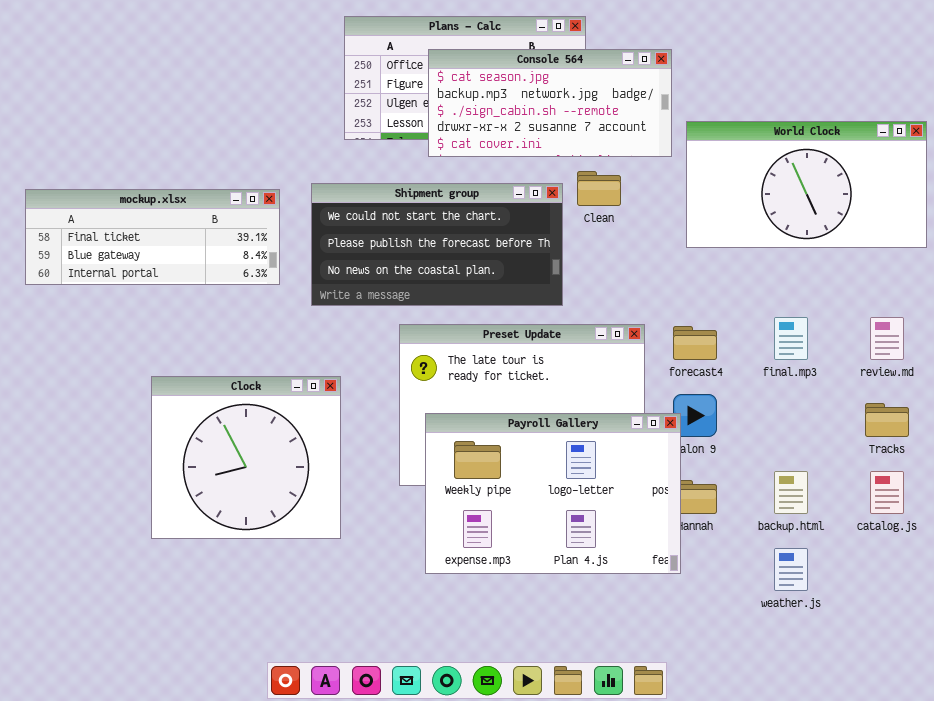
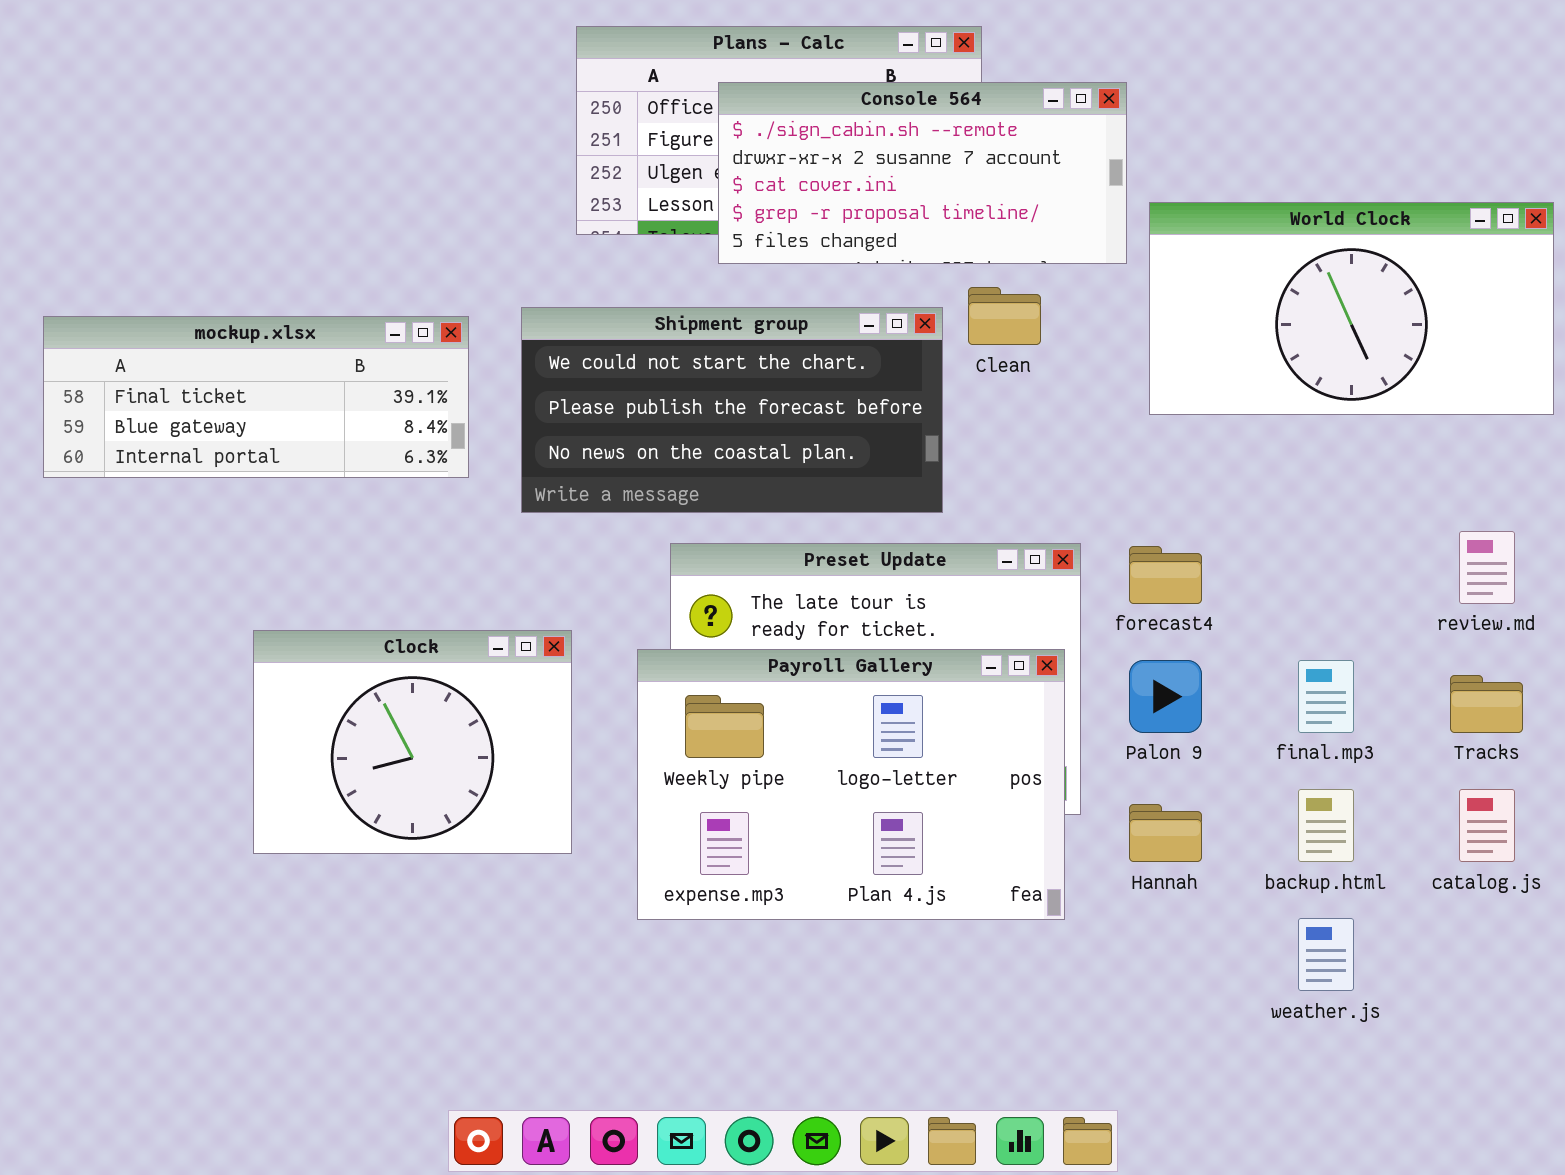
Console 564: [428,49,672,157] -> [718,82,1127,264], scrolled down 2 rows
final.mp3: [774,317,808,360] -> [1298,660,1354,733], moved
Clock: [151,376,341,539] -> [253,630,572,854], resized
Payroll Gallery: [425,413,681,574] -> [637,649,1065,920], moved

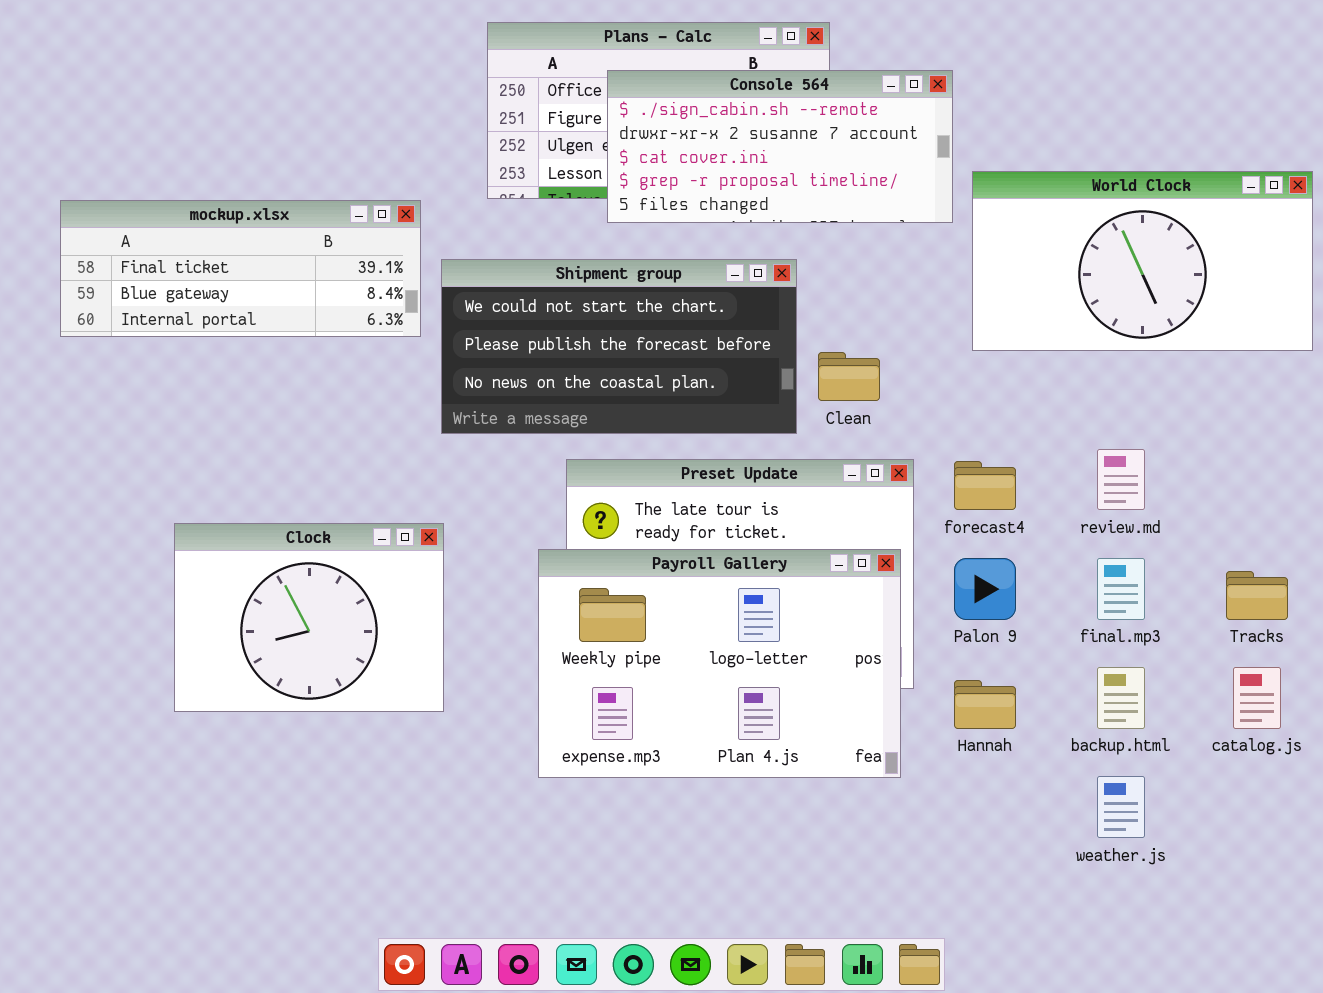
Clean: [968,287,1041,345] -> [818,352,880,401], moved
mockup.xlsx: [43,316,469,478] -> [60,200,421,337], moved
review.md: [1459,531,1515,604] -> [1097,449,1145,510], moved
Clock: [253,630,572,854] -> [174,523,444,712], moved

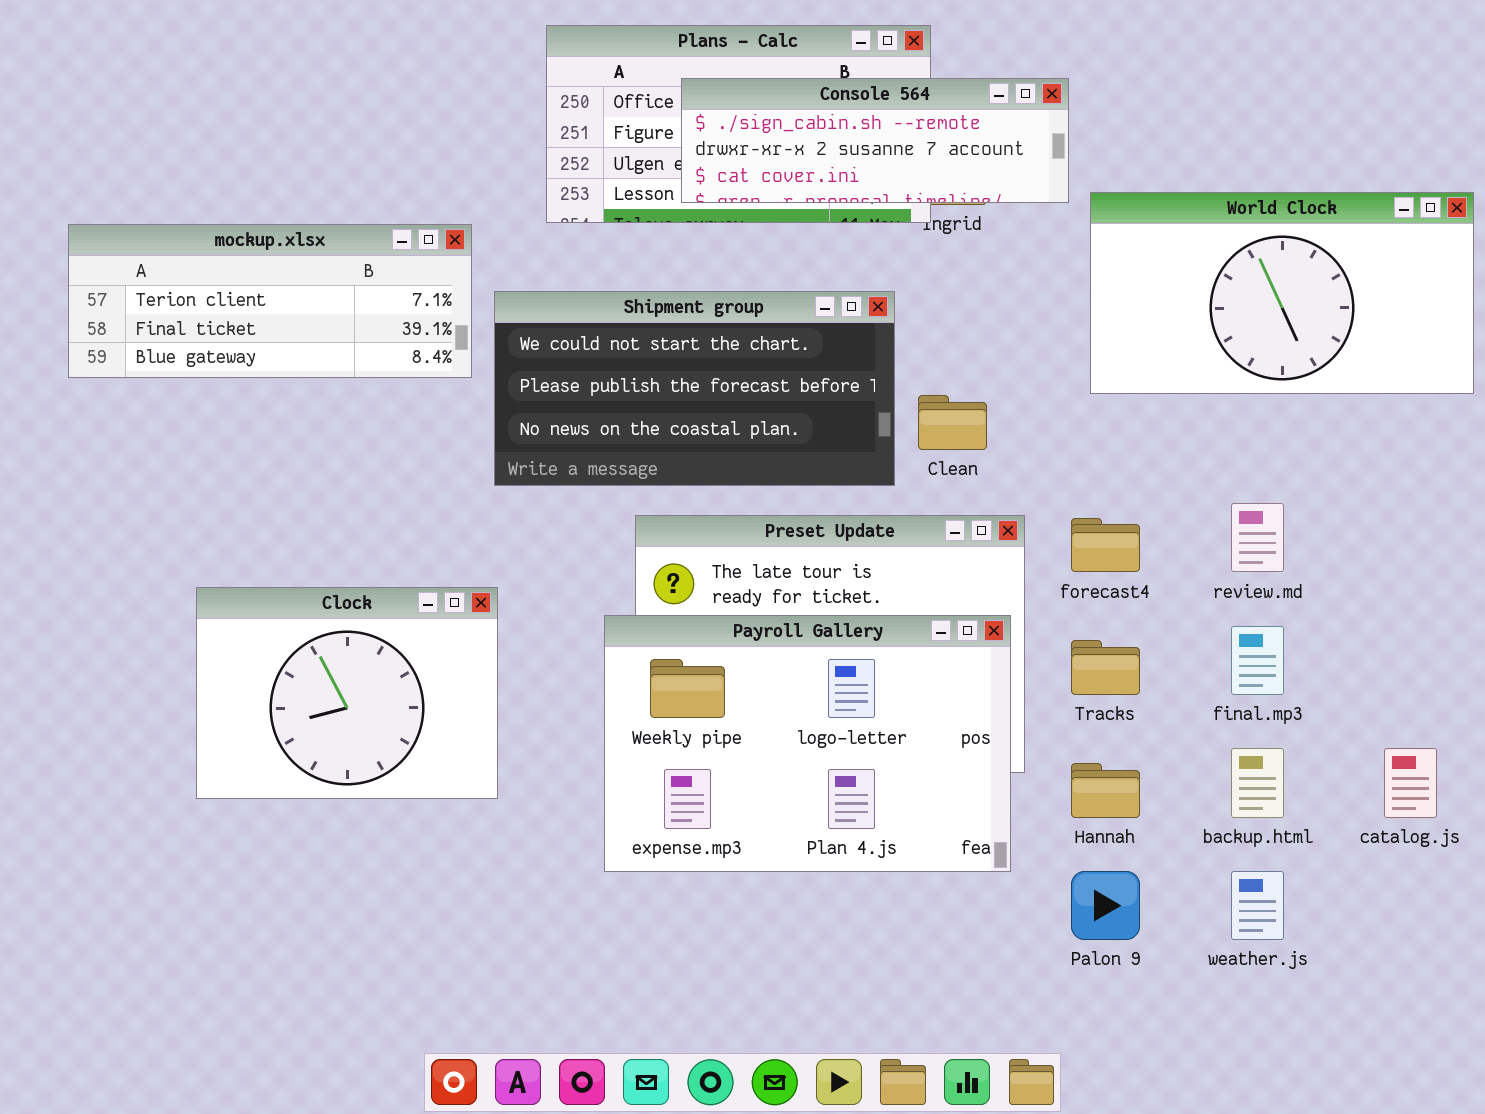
Console 564: [607,70,953,223] -> [681,78,1069,203], resized
mockup.xlsx: [60,200,421,337] -> [68,224,472,378], scrolled up 1 row
Palon 9: [954,558,1016,620] -> [1071,871,1140,940], moved
Tracks: [1226,571,1288,620] -> [1071,640,1140,695], moved

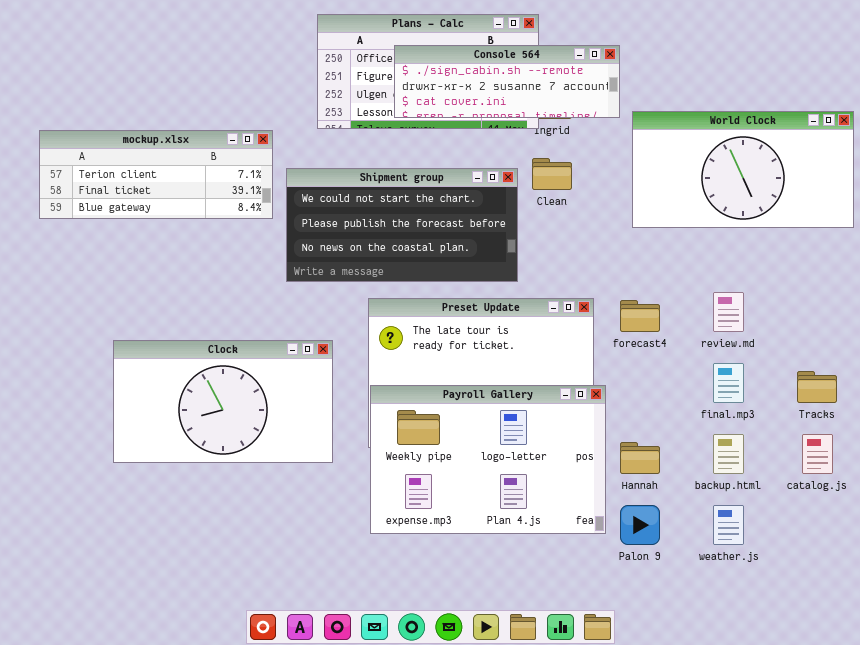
Clean: [918,395,987,450] -> [532,158,572,190], moved
Clock: [196,587,498,799] -> [113,340,333,463], resized
Payroll Gallery: [604,615,1011,872] -> [370,385,606,534], moved
Tracks: [1071,640,1140,695] -> [797,371,837,403], moved

